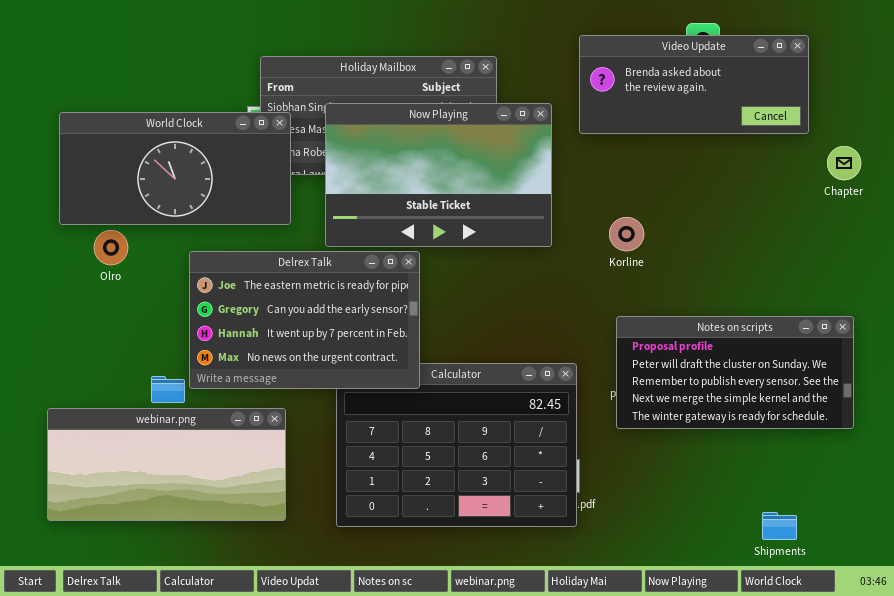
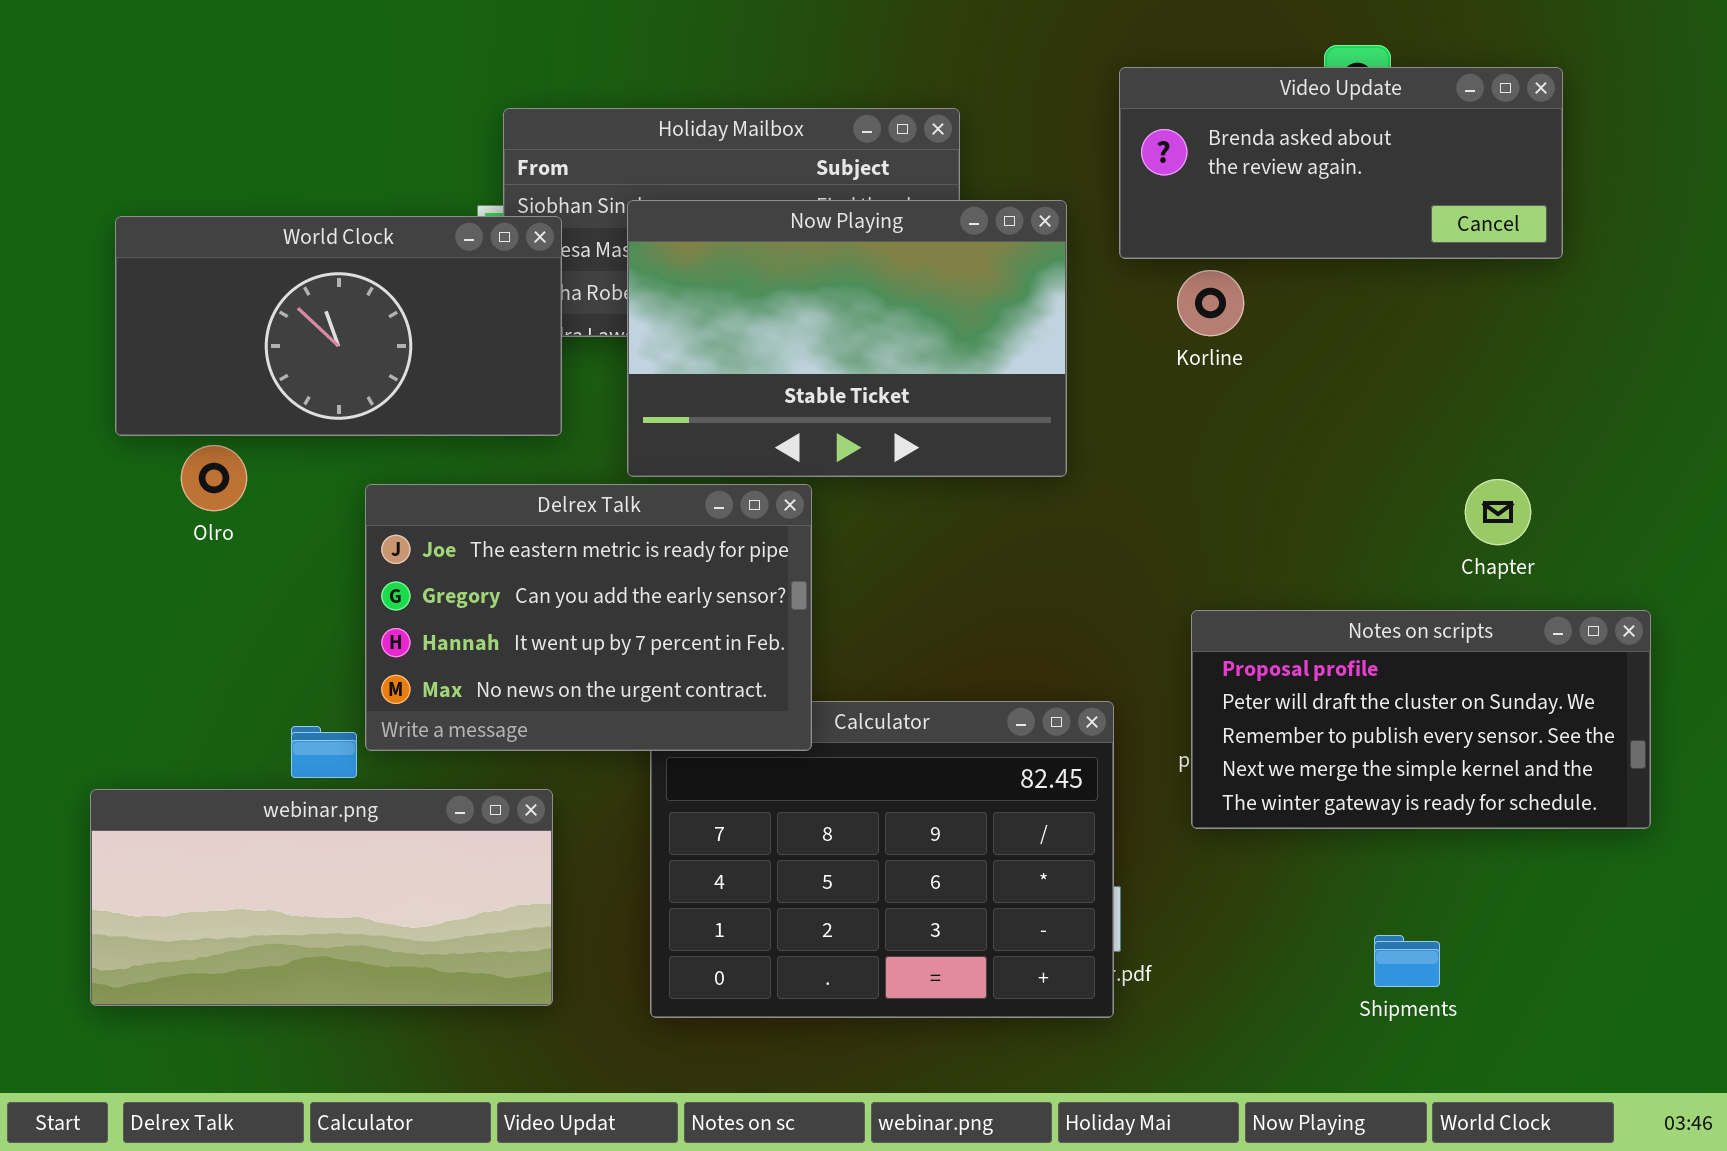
Chapter: [827,146,861,180] -> [1465,479,1531,545], moved
Korline: [609,217,644,251] -> [1177,270,1244,336], moved
Shipments: [762,512,797,540] -> [1374,935,1440,987], moved

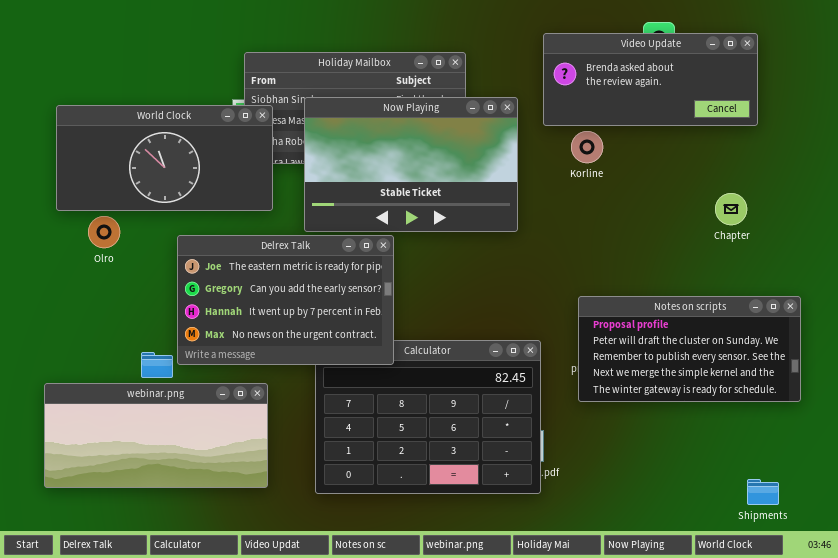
Chapter: [1465,479,1531,545] -> [715,193,747,225], moved
Shipments: [1374,935,1440,987] -> [747,479,779,505], moved

